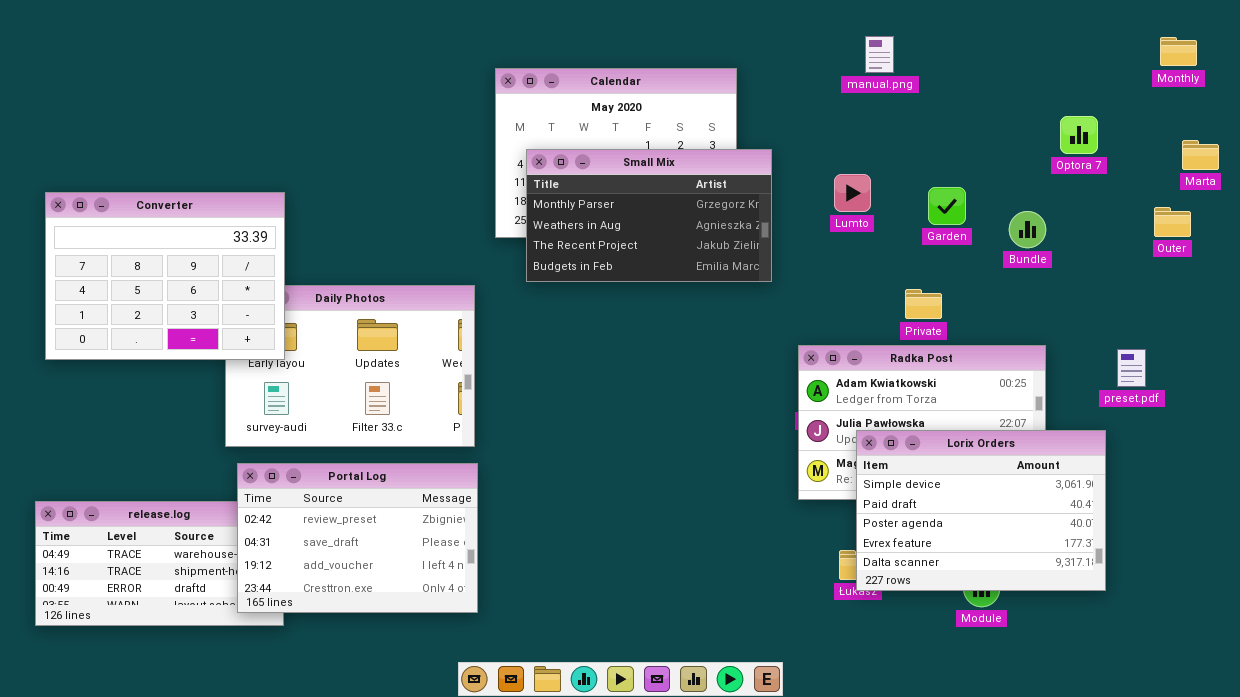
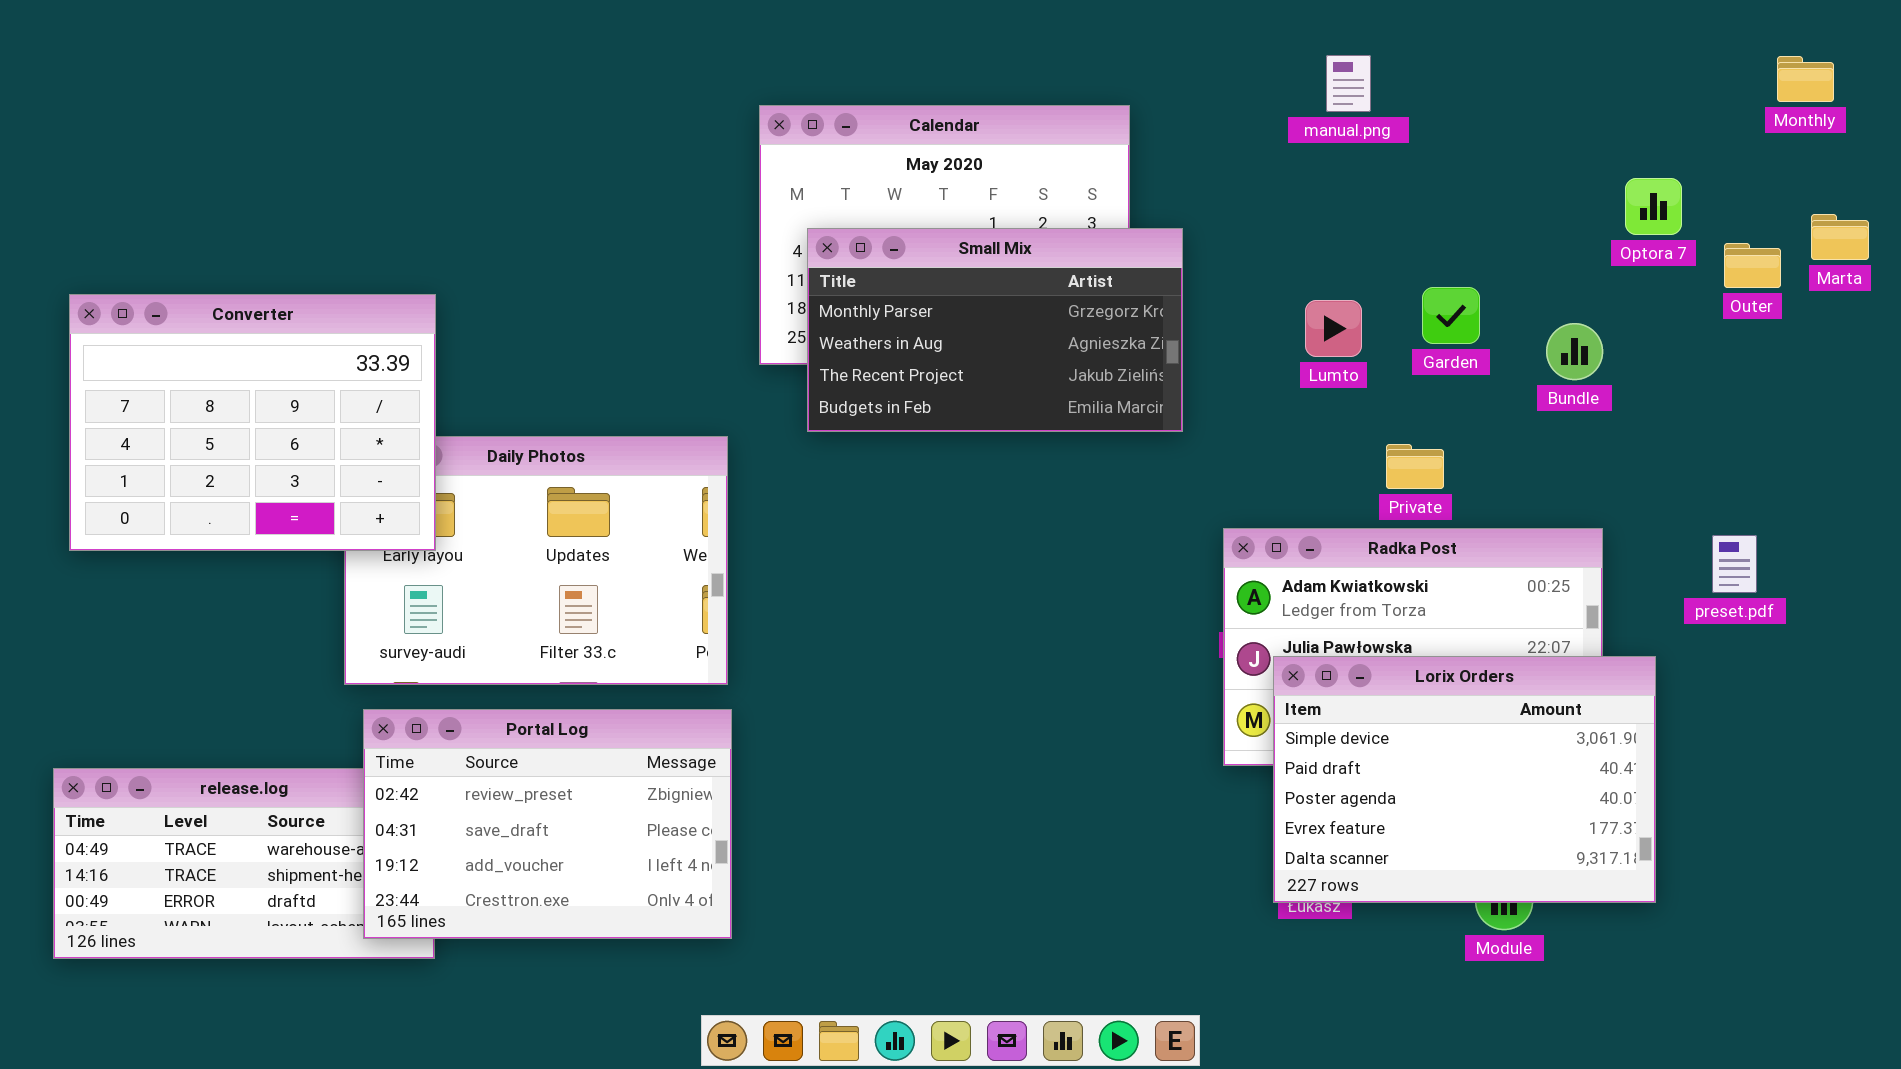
Lumto: [834,174,871,212] -> [1305,300,1362,357], moved
Outer: [1154,207,1191,237] -> [1724,243,1781,288], moved
Lorix Orders: [856,430,1106,591] -> [1273,656,1656,903], moved

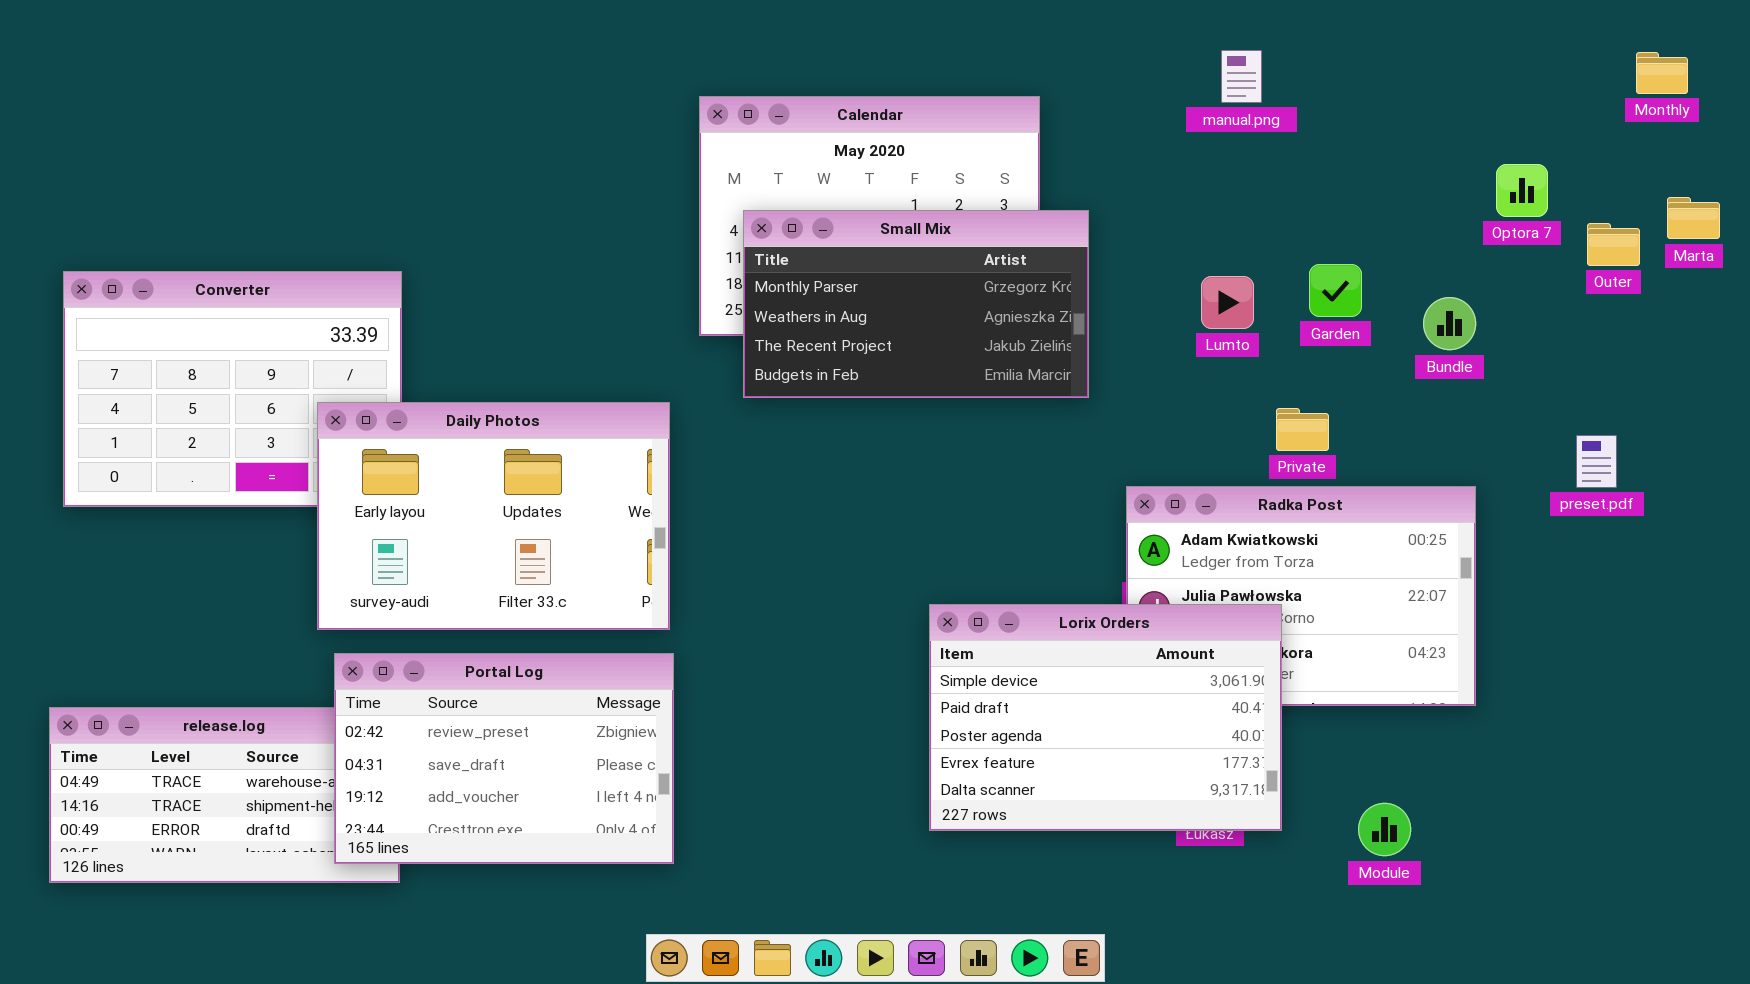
Daily Photos: [344,436,728,685] -> [317,402,670,630], raised
preset.pdf: [1712,535,1757,593] -> [1576,435,1617,488], moved
Lorix Orders: [1273,656,1656,903] -> [929,604,1282,831], moved

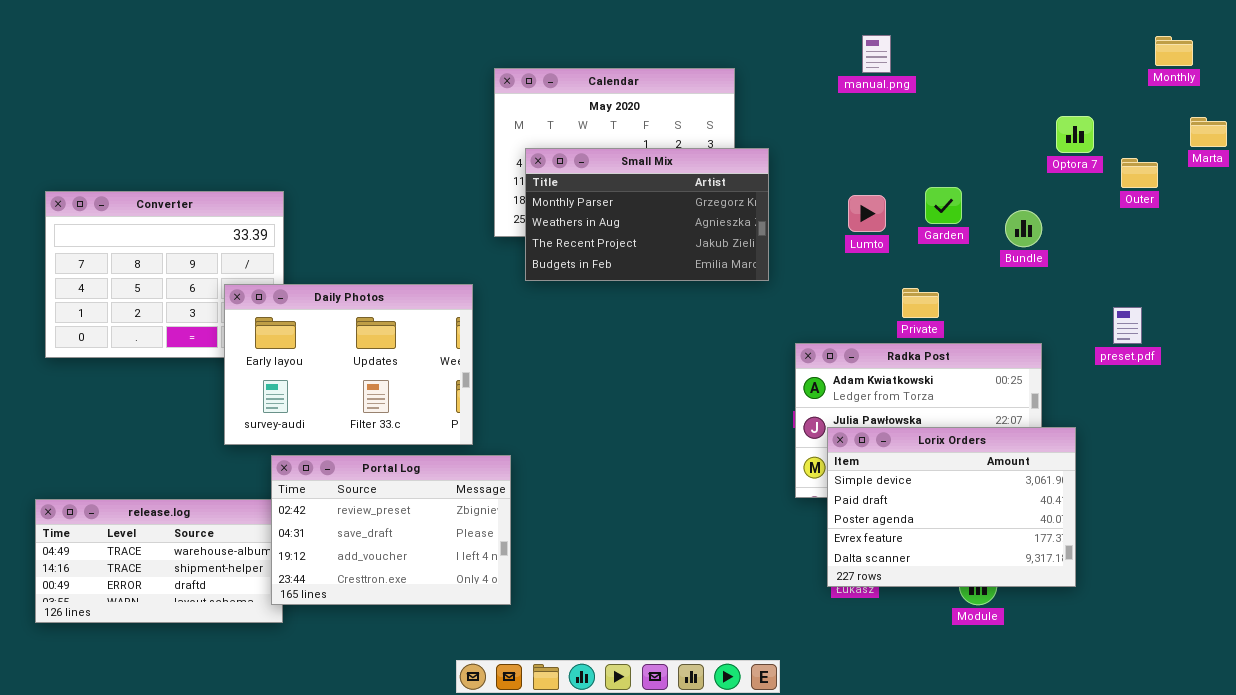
Marta: [1667,197,1720,239] -> [1190,117,1227,147], moved
Lorix Orders: [929,604,1282,831] -> [827,427,1076,587], moved
Portal Log: [334,653,674,864] -> [271,455,511,605], moved

